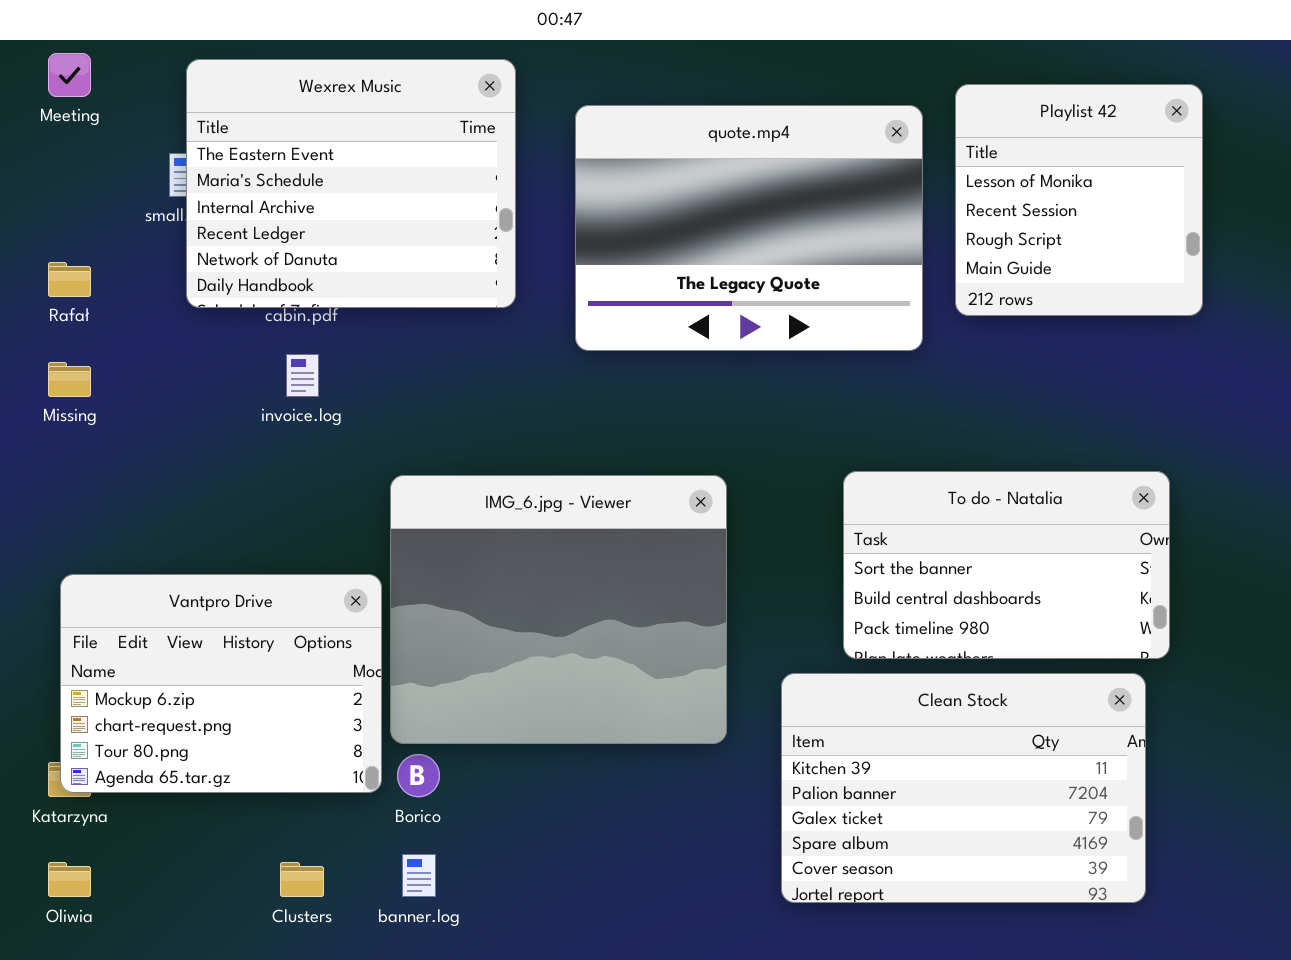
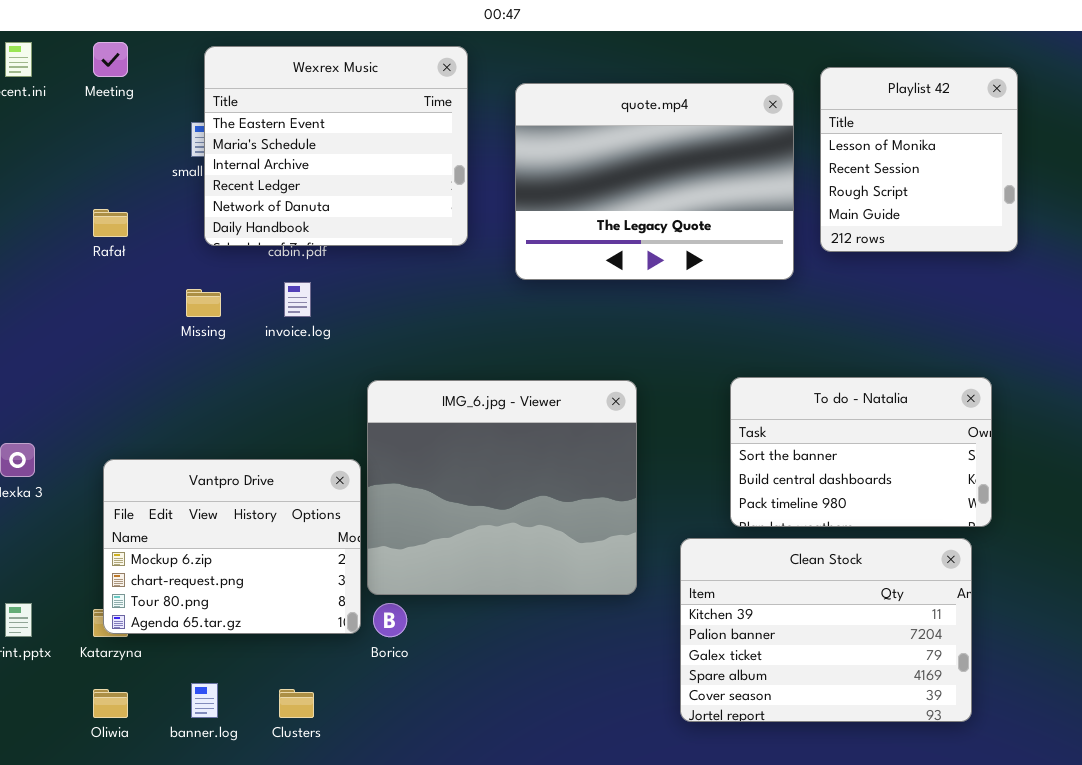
Missing: [48,362,91,397] -> [186,289,221,317], moved
banner.log: [402,854,436,897] -> [191,683,218,718], moved

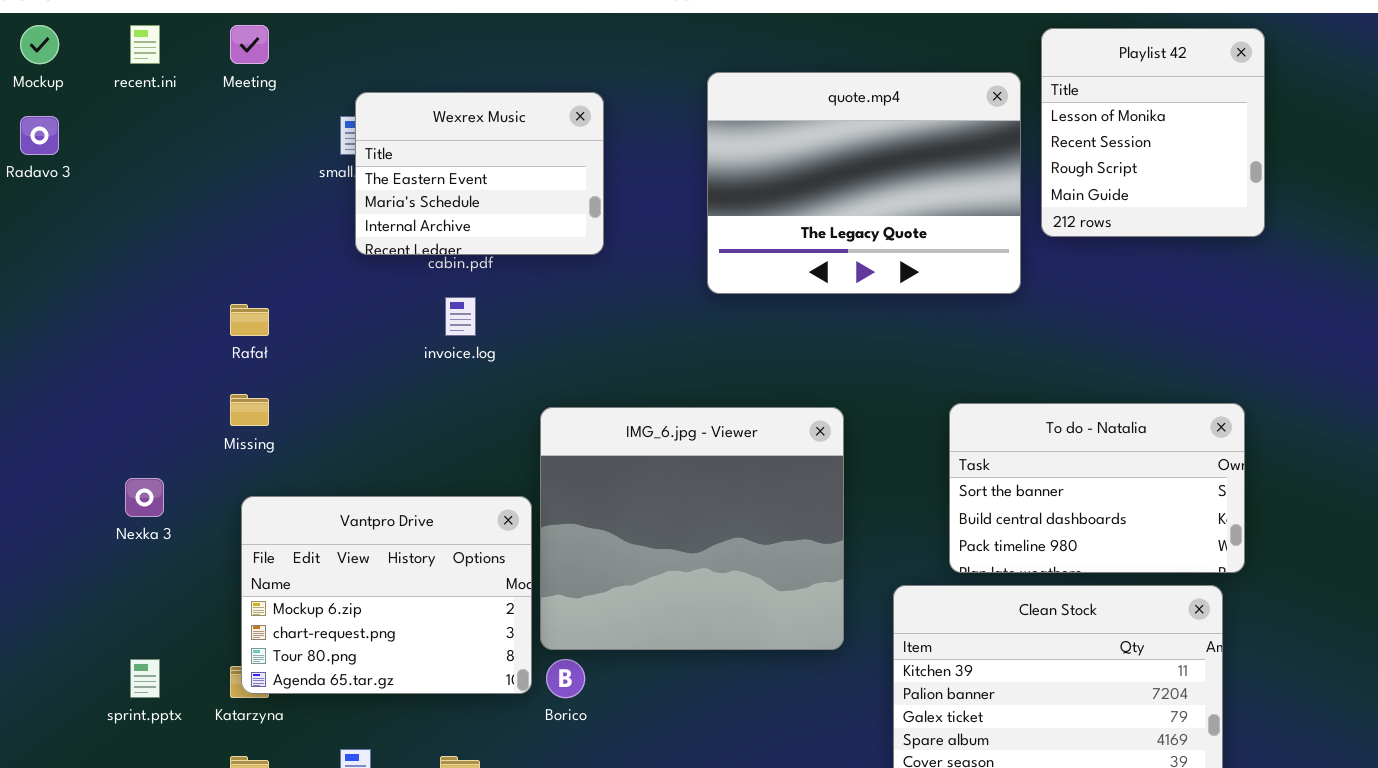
Wexrex Music: [204,46,468,246] -> [355,92,604,255], resized
Playlist 42: [820,67,1018,252] -> [1041,28,1265,237], moved
Rafał: [93,209,128,237] -> [230,304,269,336], moved
Missing: [186,289,221,317] -> [230,394,269,426], moved

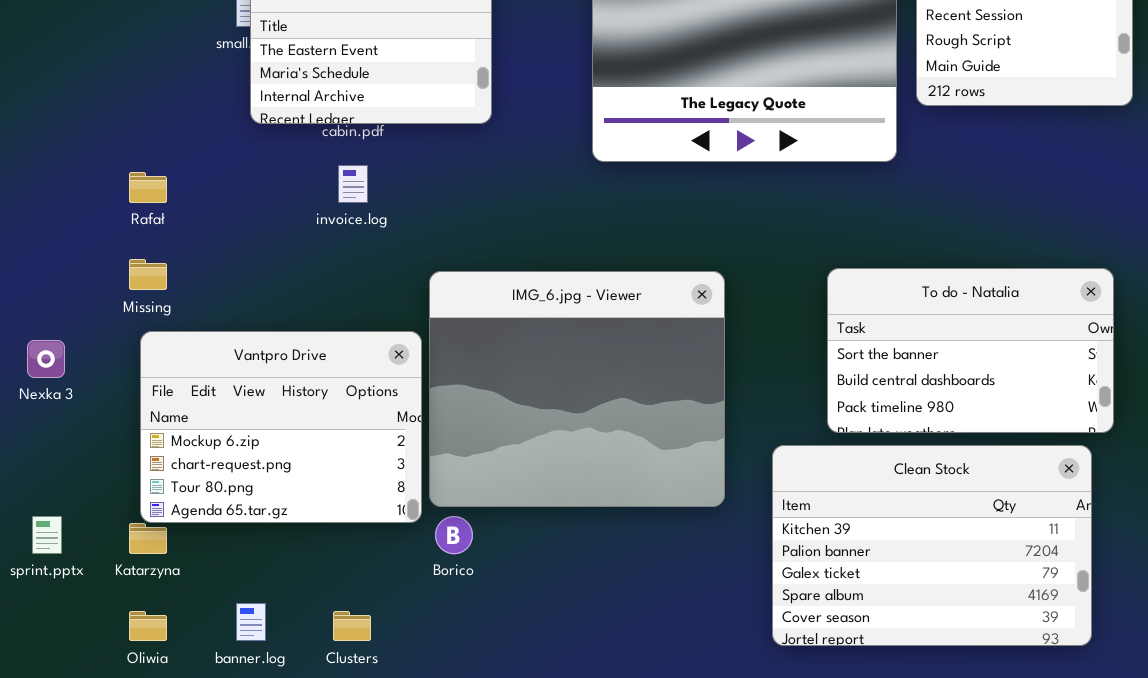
Vantpro Drive: [241,496,532,694] -> [140,331,422,523], moved

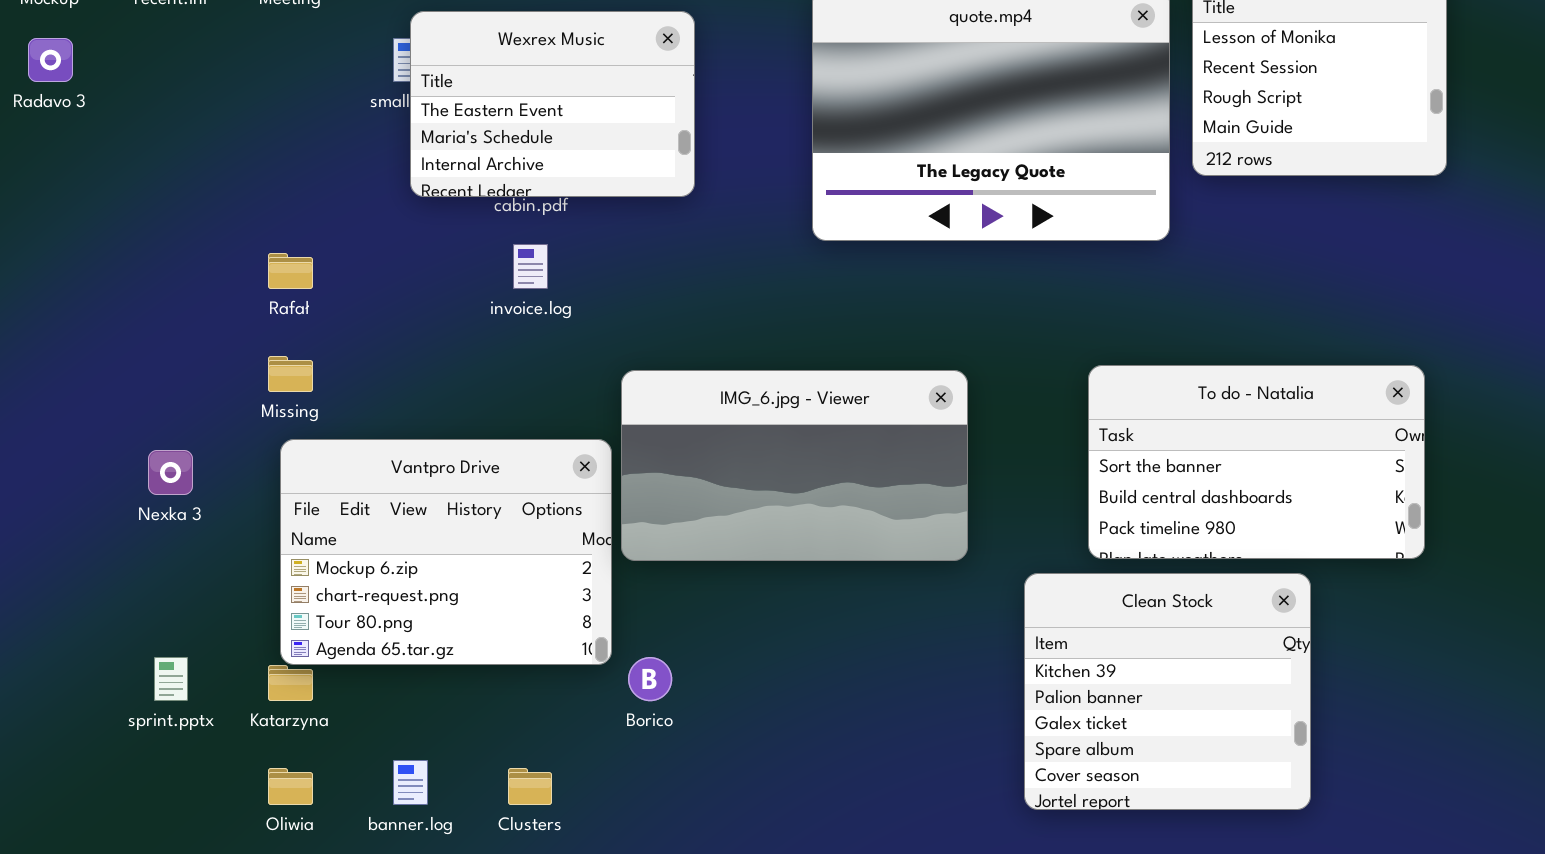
IMG_6.jpg - Viewer: [429,271,725,507] -> [621,370,968,561], resized
Clean Stock: [772,445,1092,646] -> [1024,573,1311,810], resized

